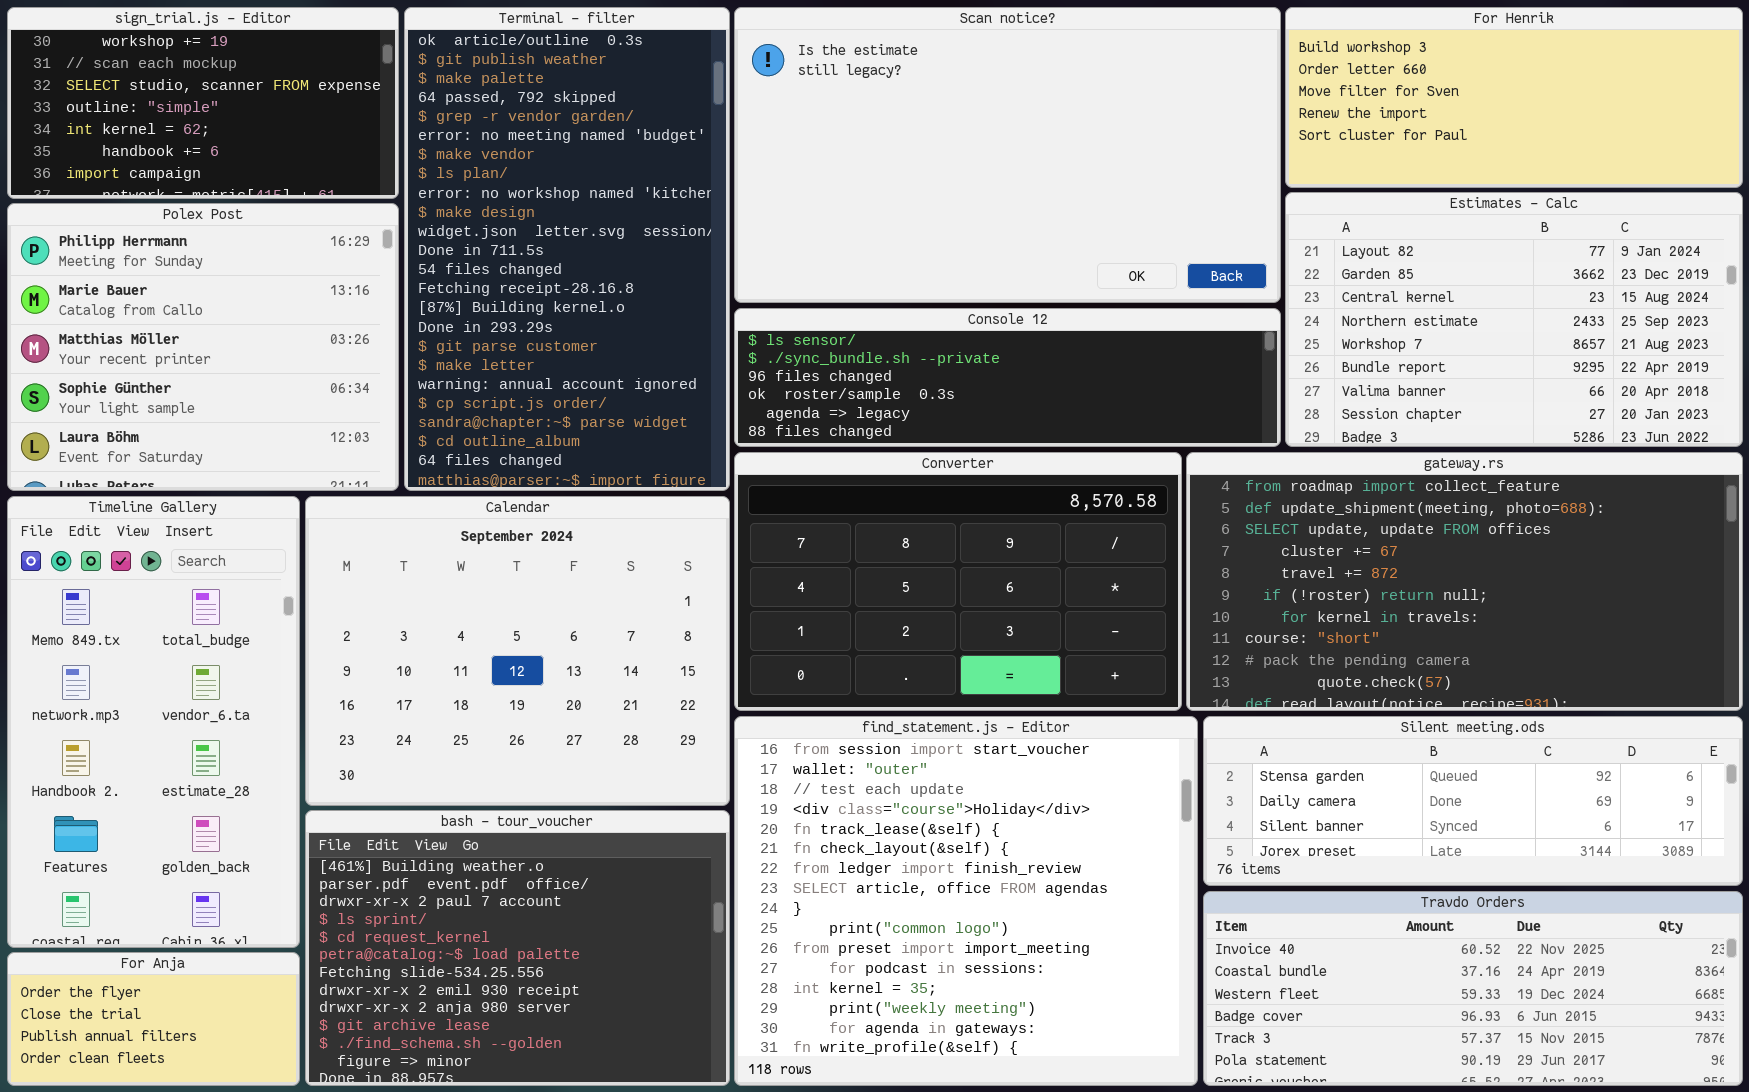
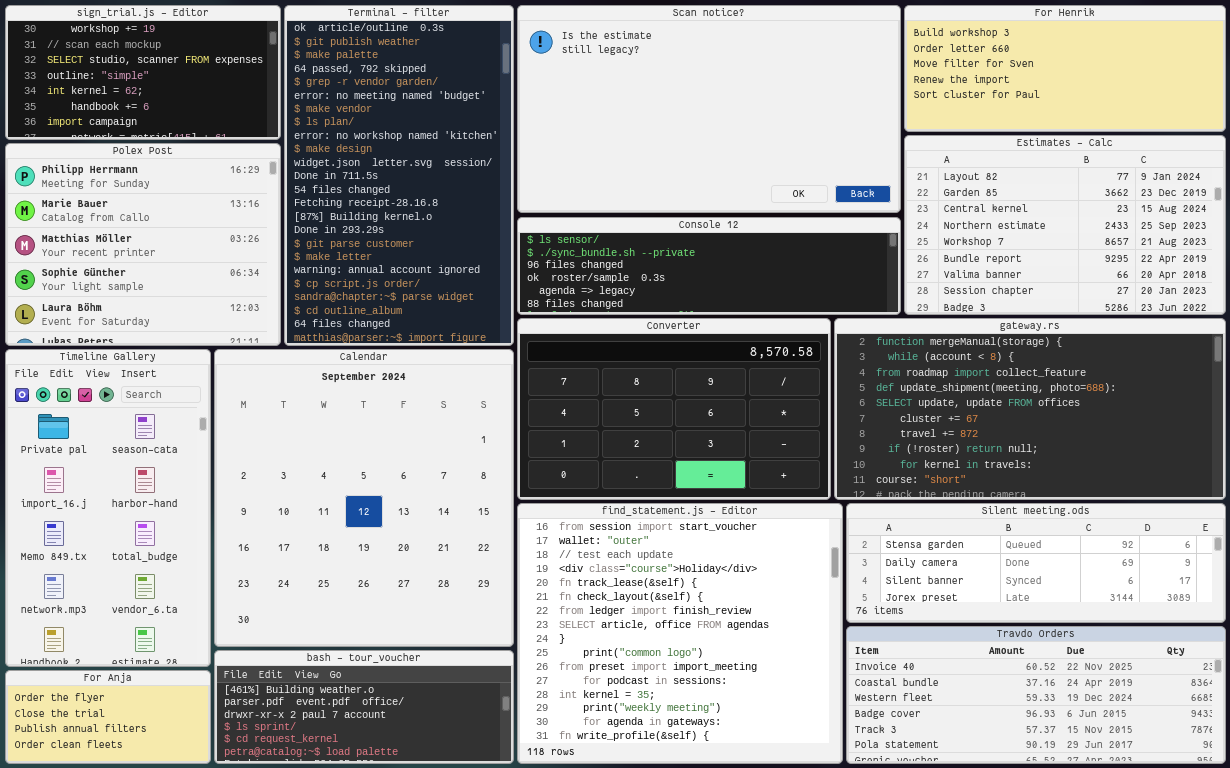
gateway.rs: [1186,452,1743,711] -> [834,318,1226,500], scrolled up 2 rows
Timeline Gallery: [7,496,300,948] -> [5,349,211,667], scrolled up 2 rows
Calendar: [305,496,730,806] -> [214,349,514,647], resized
bash - tour_voucher: [305,810,730,1086] -> [214,650,514,764], resized

